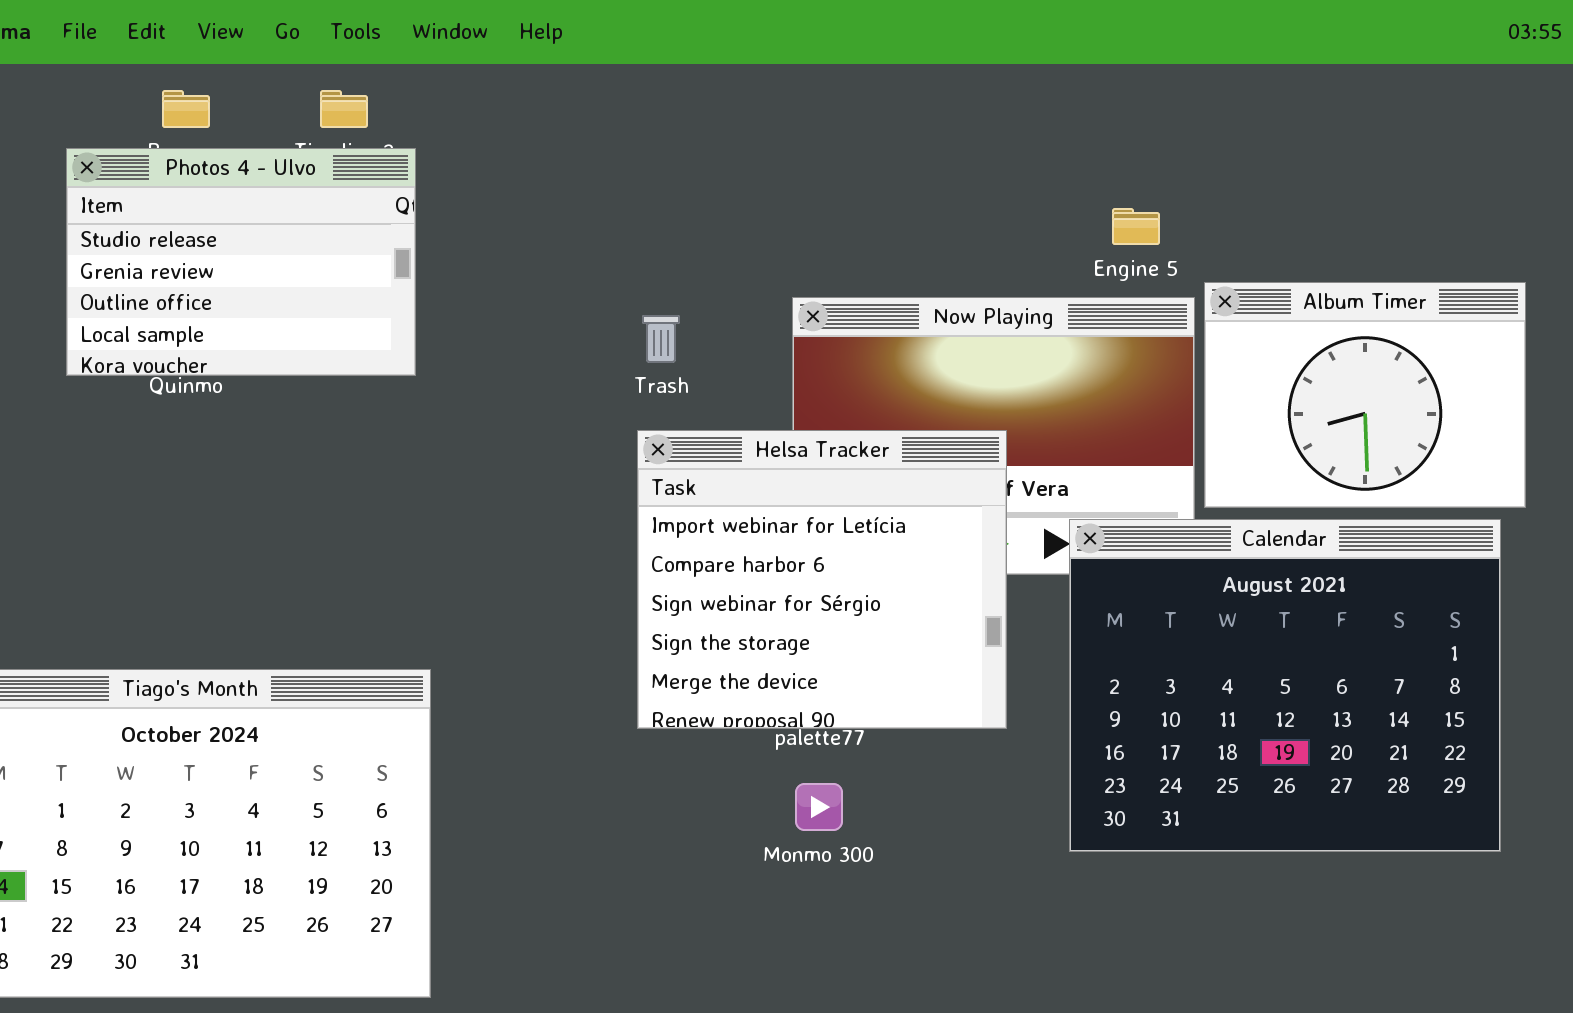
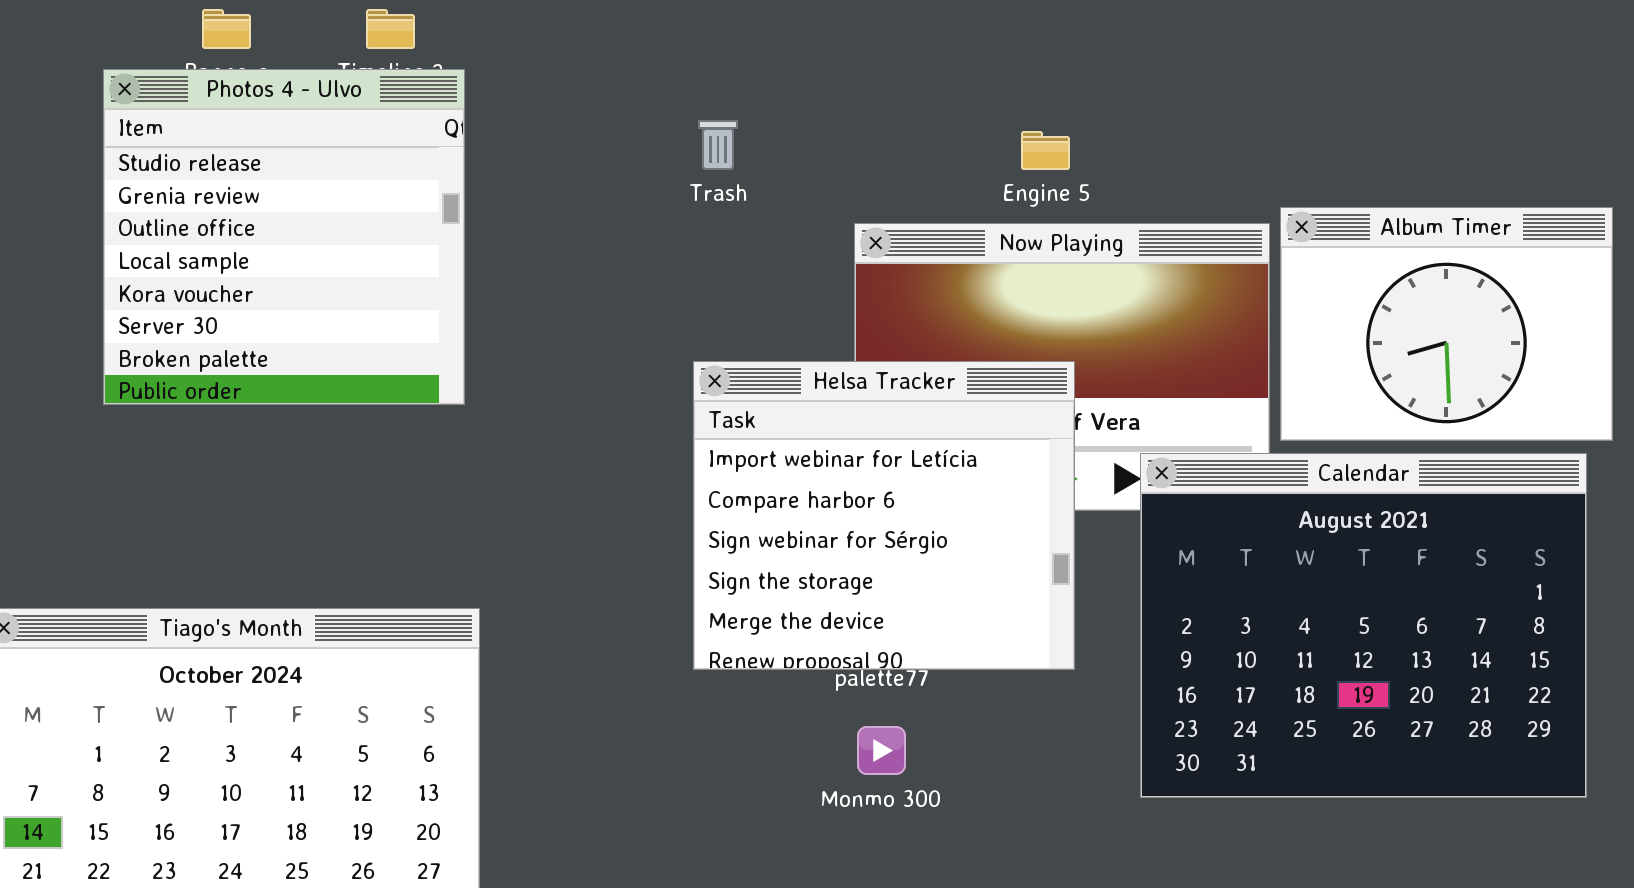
Photos 4 - Ulvo: [66,148,416,376] -> [103,69,465,405], resized
Engine 5: [1112,208,1160,245] -> [1021,131,1070,170], moved
Trash: [642,315,680,363] -> [698,120,738,170], moved

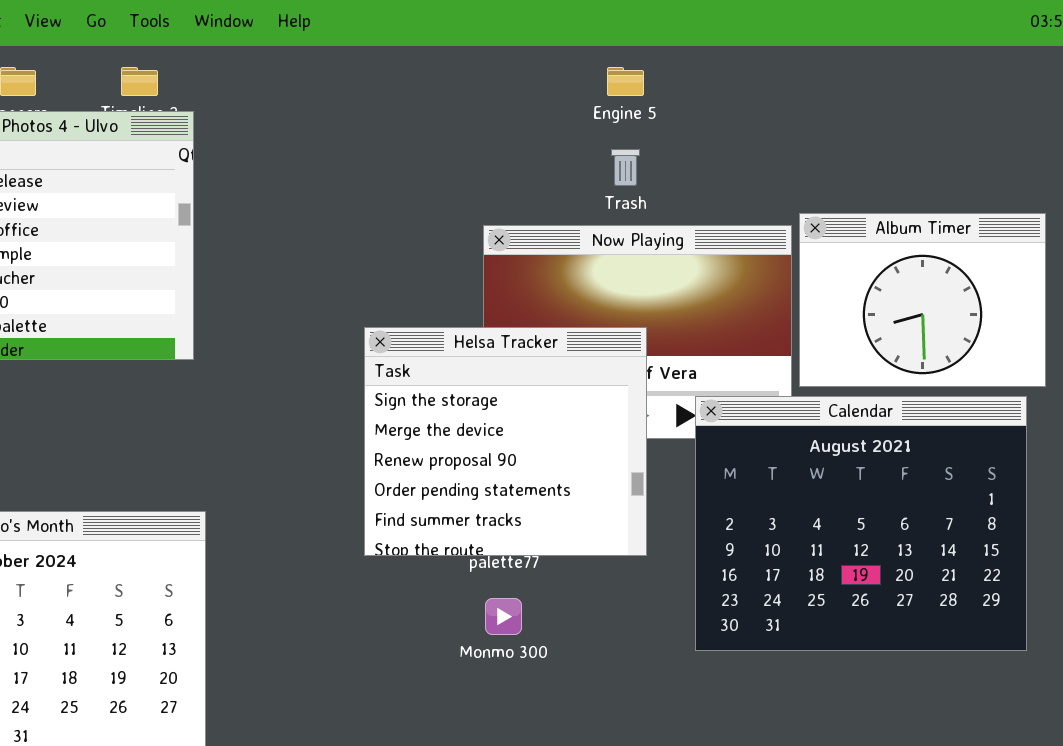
Trash: [698,120,738,170] -> [611,149,640,186], moved
Engine 5: [1021,131,1070,170] -> [607,67,644,96], moved
Helsa Tracker: [693,361,1075,670] -> [364,327,647,556], scrolled down 3 rows

